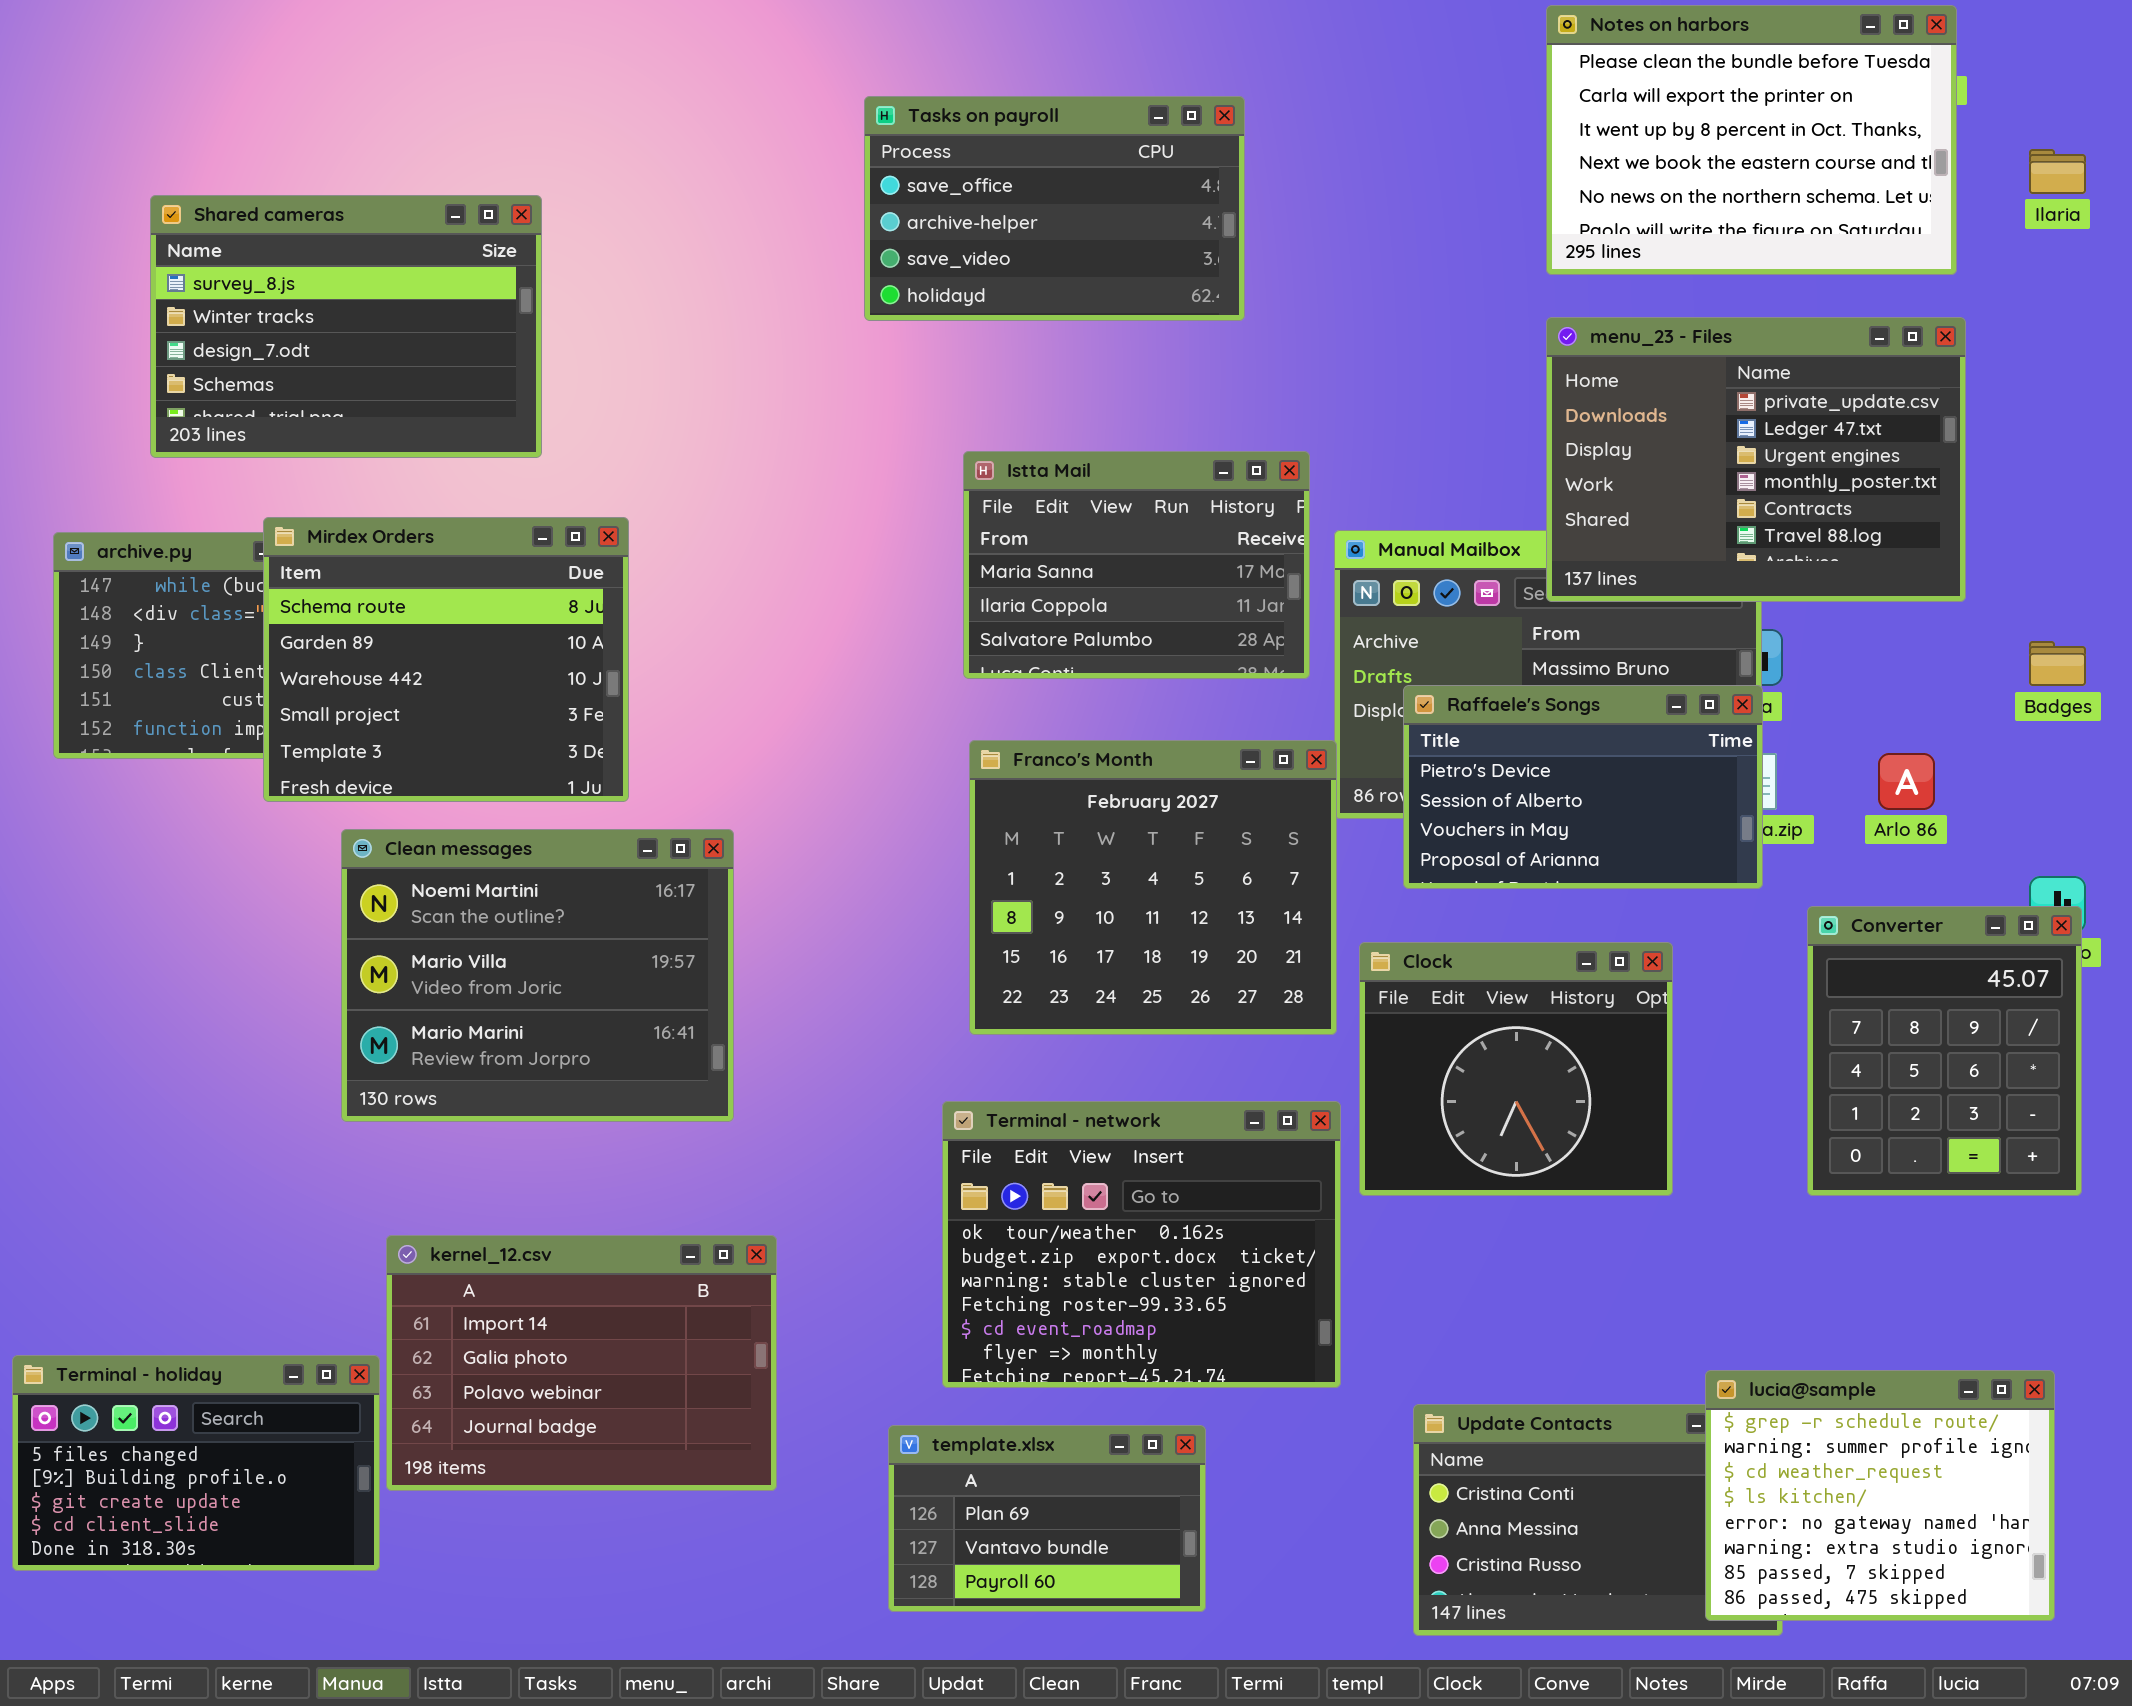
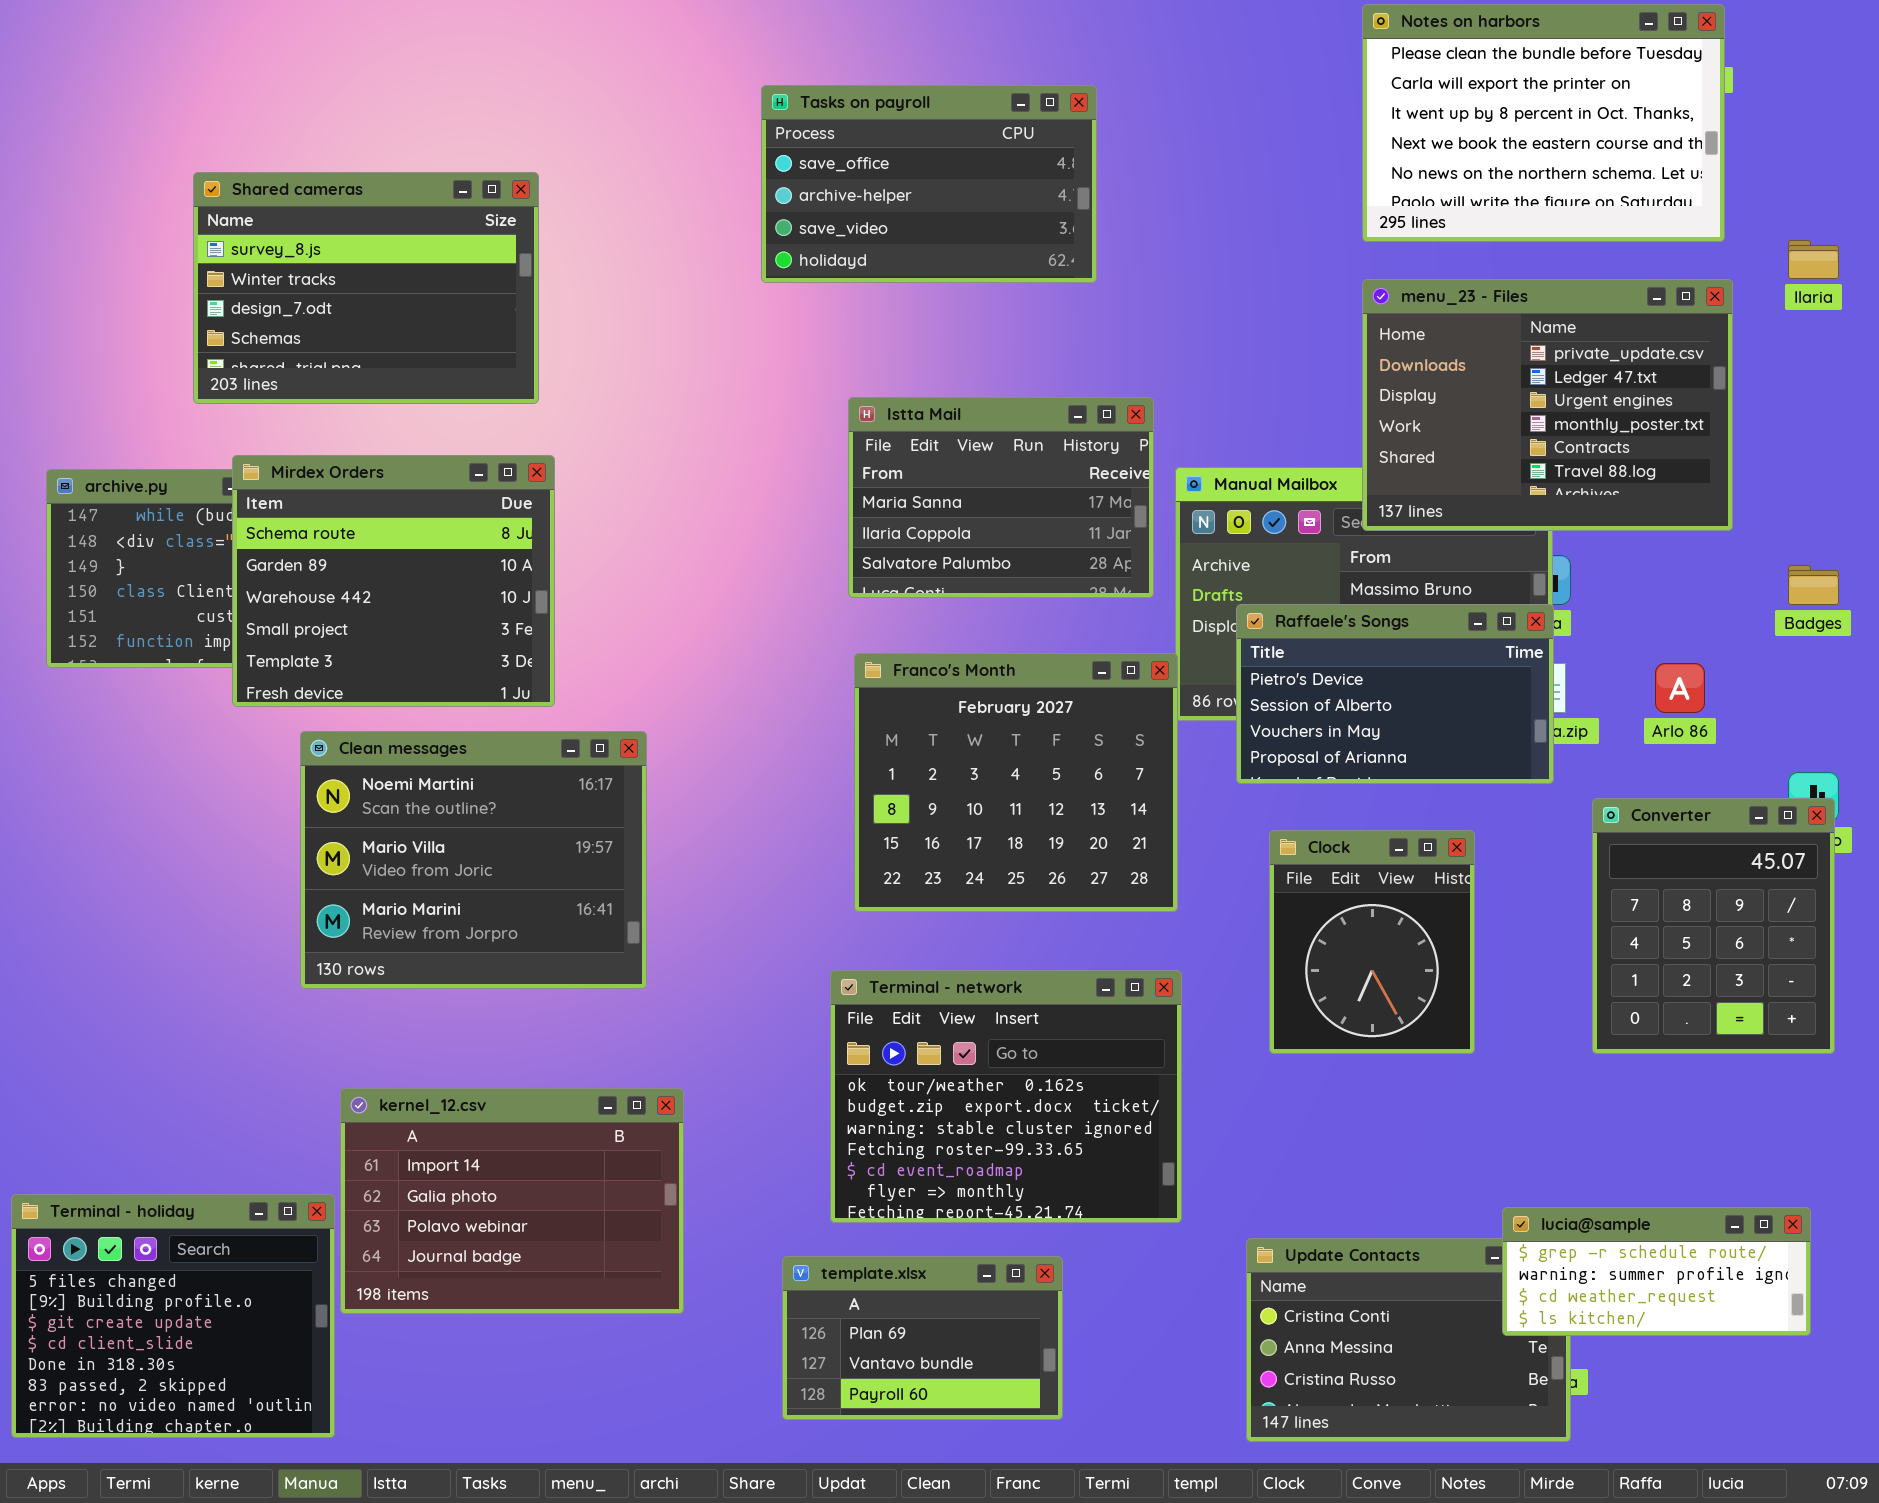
Ilaria: [2029,149,2086,194] -> [1788,240,1839,279], moved
Shared cameras: [150,195,542,458] -> [193,172,539,404], moved
Clock: [1359,942,1673,1196] -> [1269,830,1475,1054], resized
Terminal - holiday: [12,1355,380,1571] -> [11,1194,335,1438], resized
lucia@sample: [1705,1370,2055,1621] -> [1502,1207,1811,1336], resized

